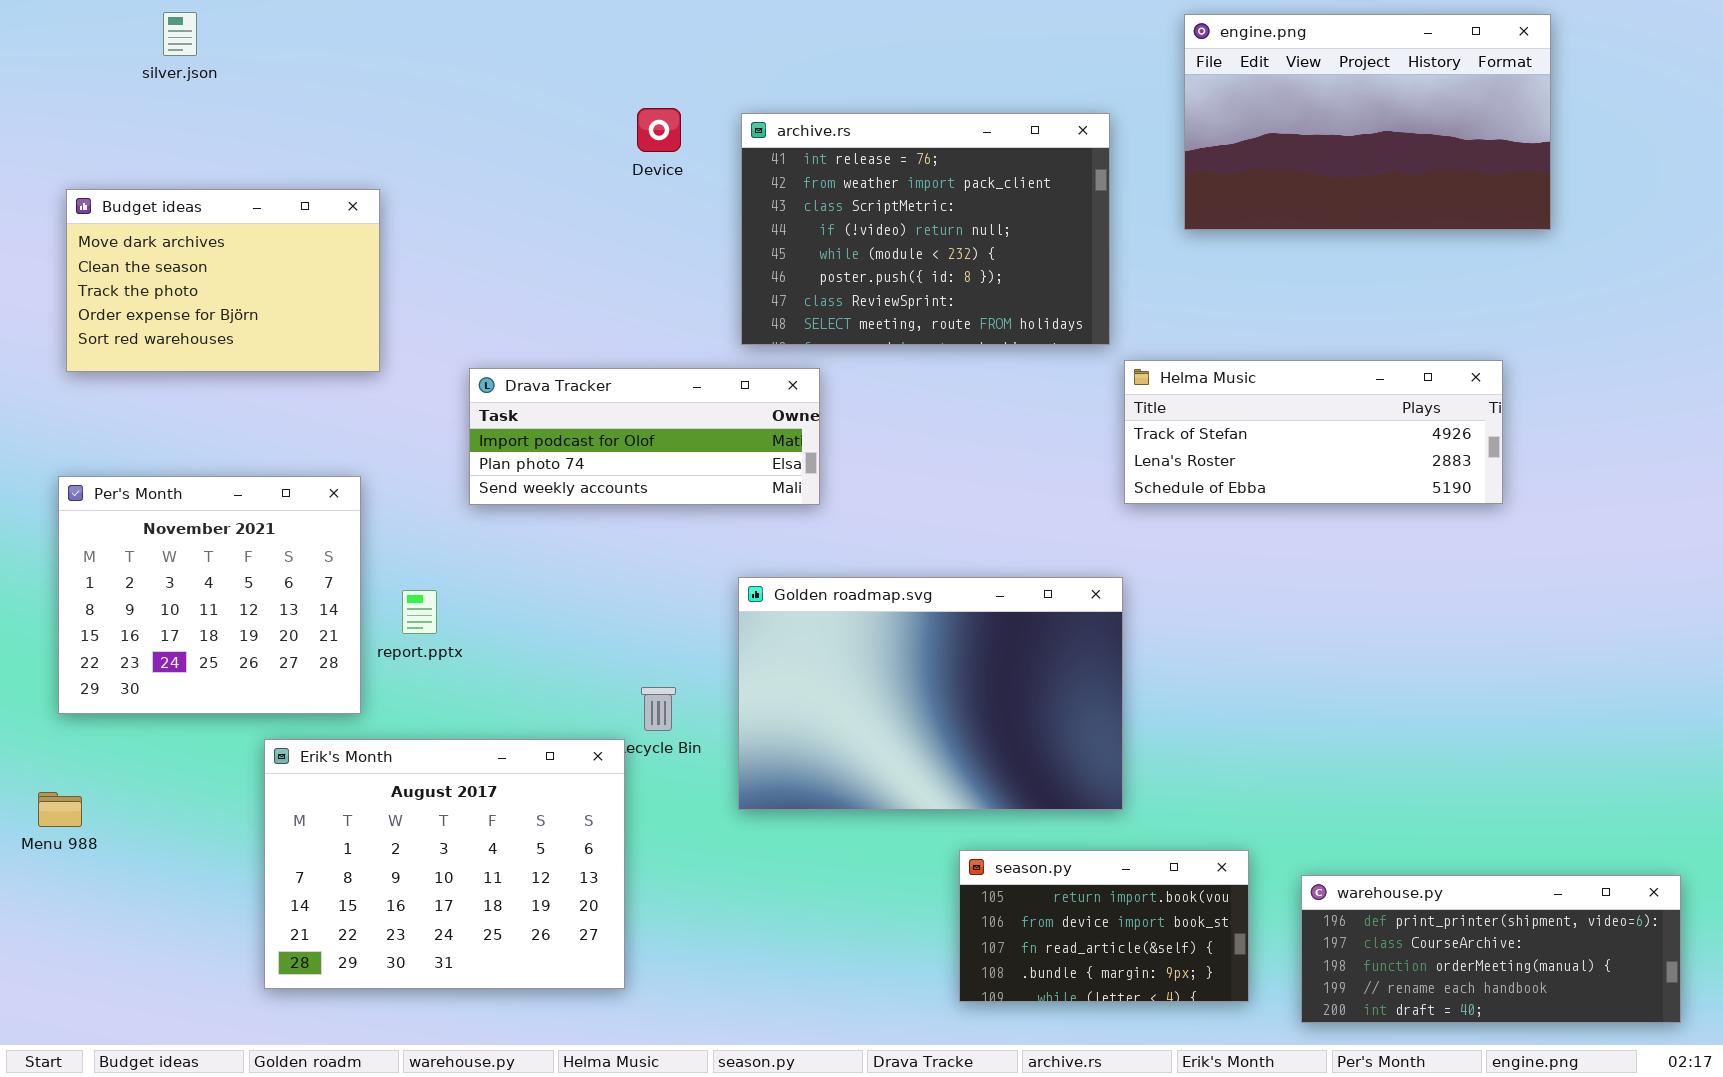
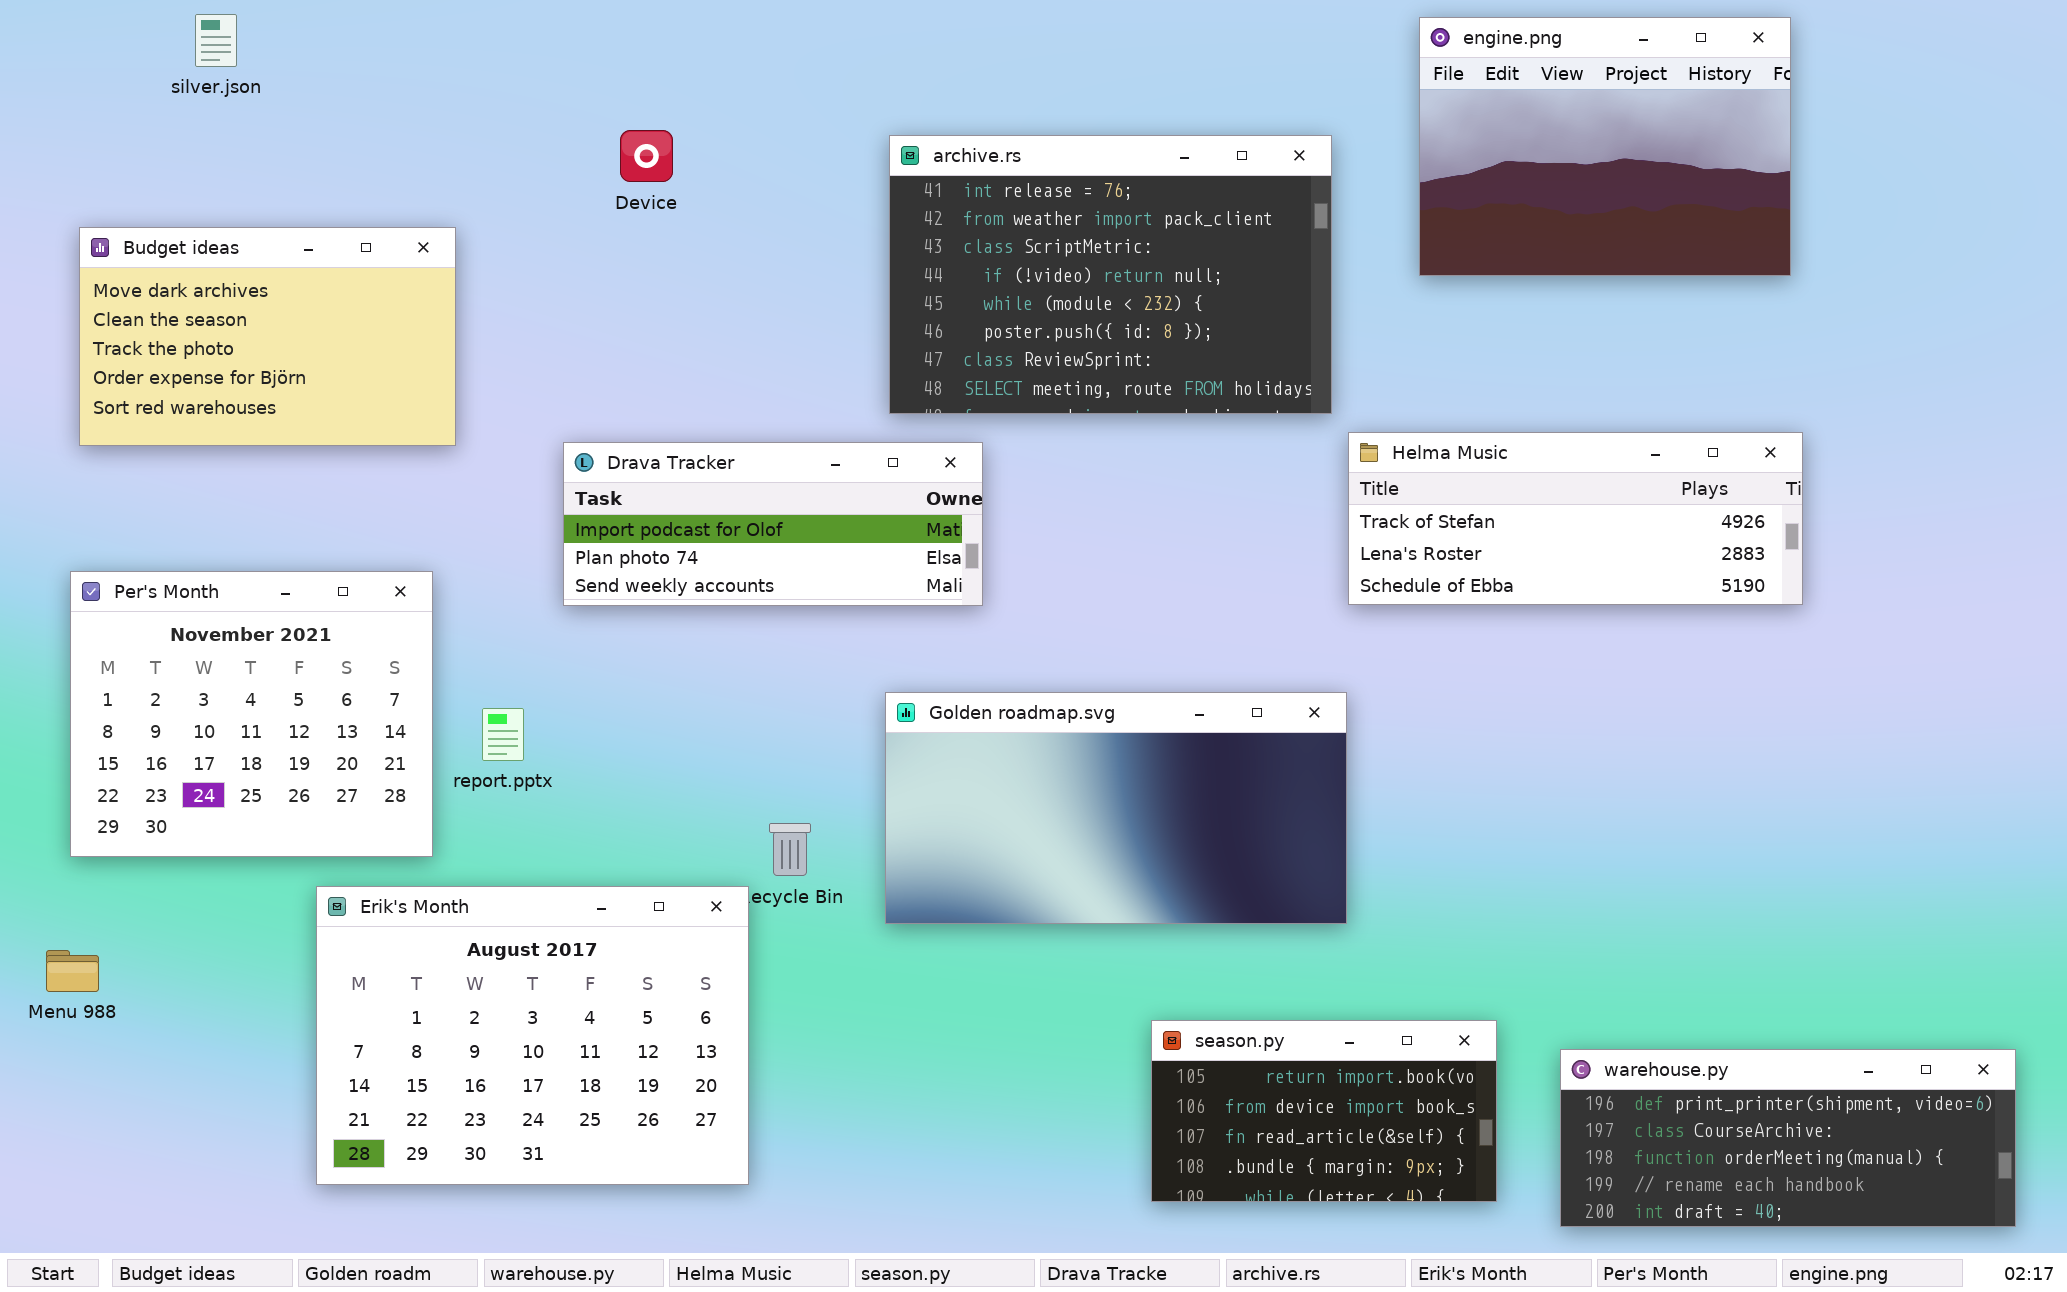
engine.png: [1184,14,1551,230] -> [1419,17,1791,276], resized
Device: [637,108,681,152] -> [620,130,673,182], moved
Golden roadmap.svg: [738,577,1123,810] -> [885,692,1347,924], resized

